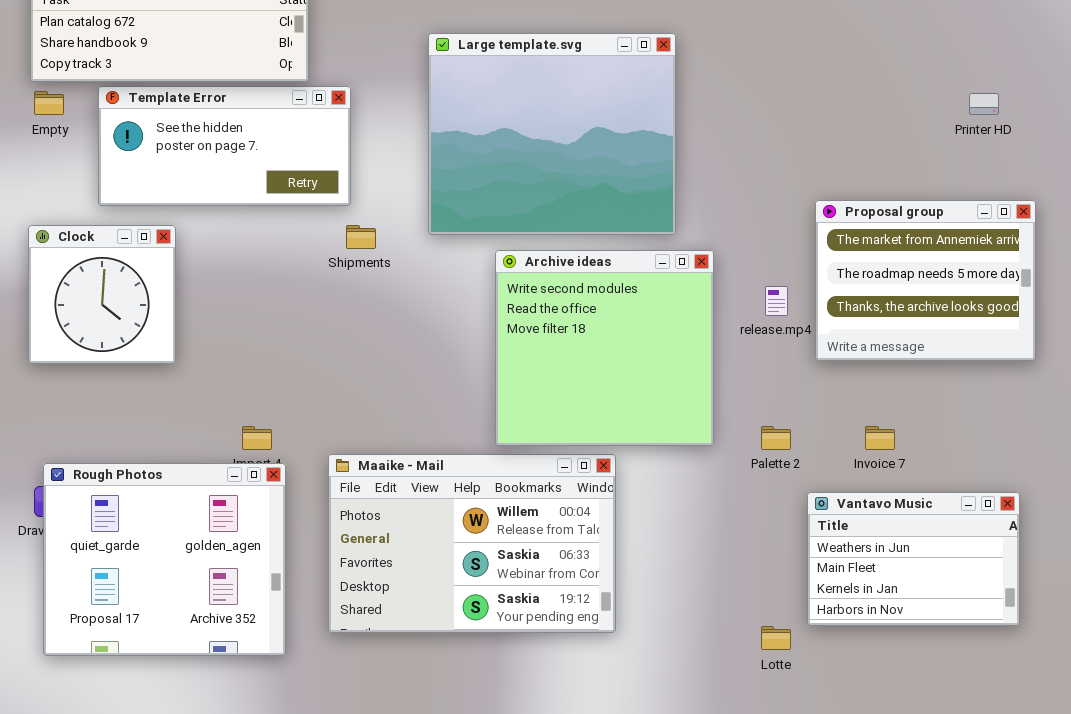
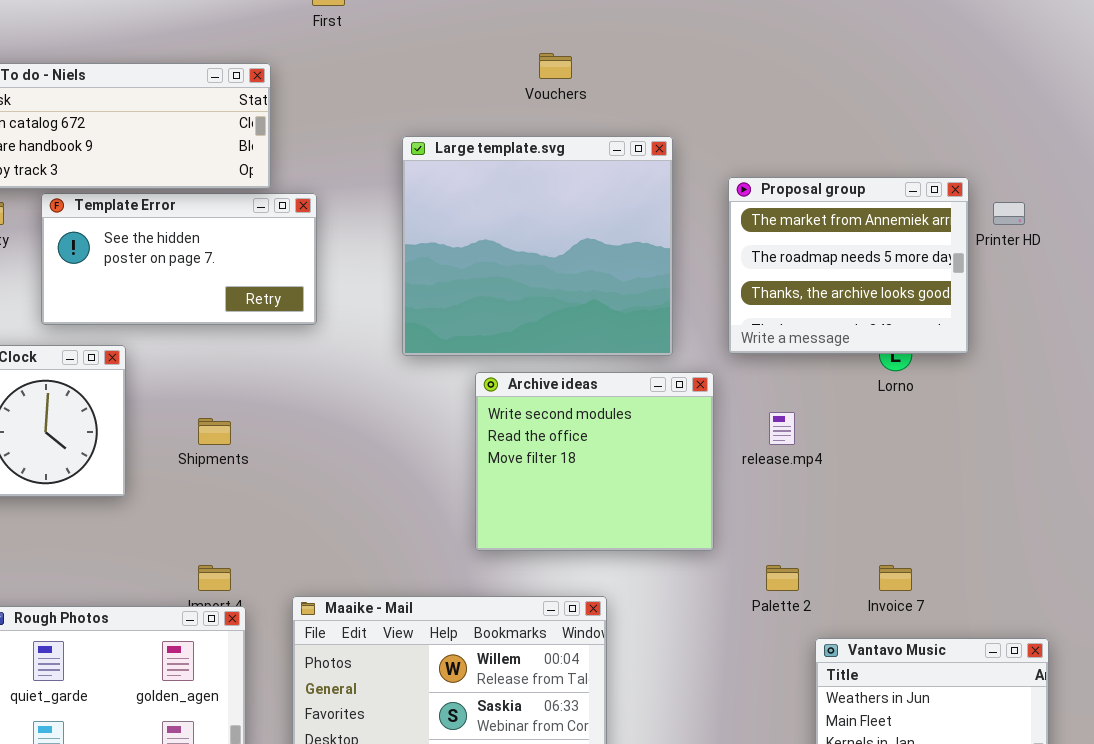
Proposal group: [815,200,1036,361] -> [728,177,969,354], moved
Shipments: [346,225,376,249] -> [198,418,231,445], moved
Archive ideas: [495,250,714,446] -> [475,372,714,551], resized

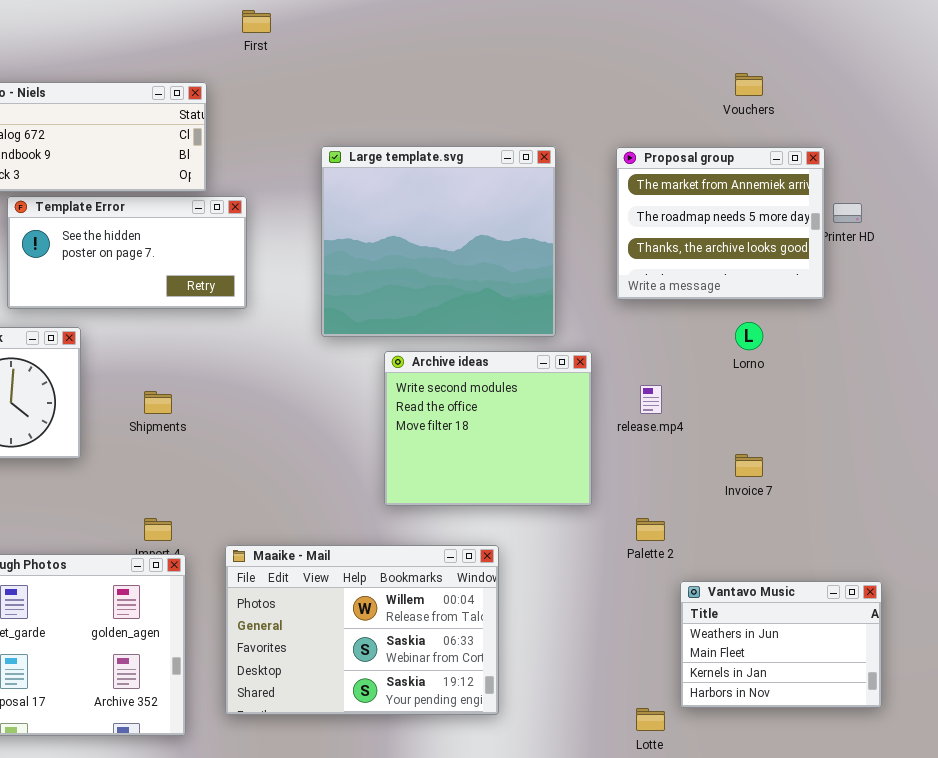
Vouchers: [539,53,572,79] -> [735,73,763,96], moved
Proposal group: [728,177,969,354] -> [616,147,825,300], moved
Invoice 7: [879,565,912,591] -> [735,454,763,477], moved

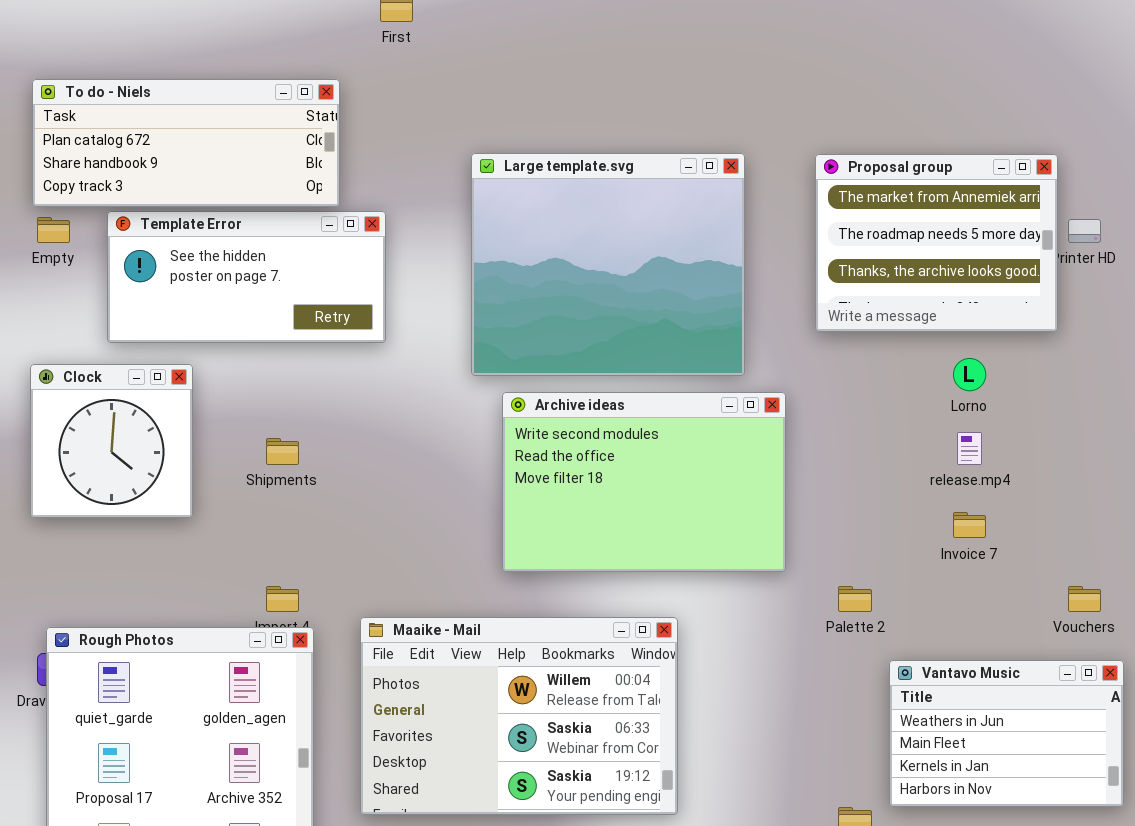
Vouchers: [735,73,763,96] -> [1068,586,1101,612], moved
Archive ideas: [384,351,592,506] -> [502,392,786,572], resized
release.mp4: [640,385,662,414] -> [957,432,982,465], moved

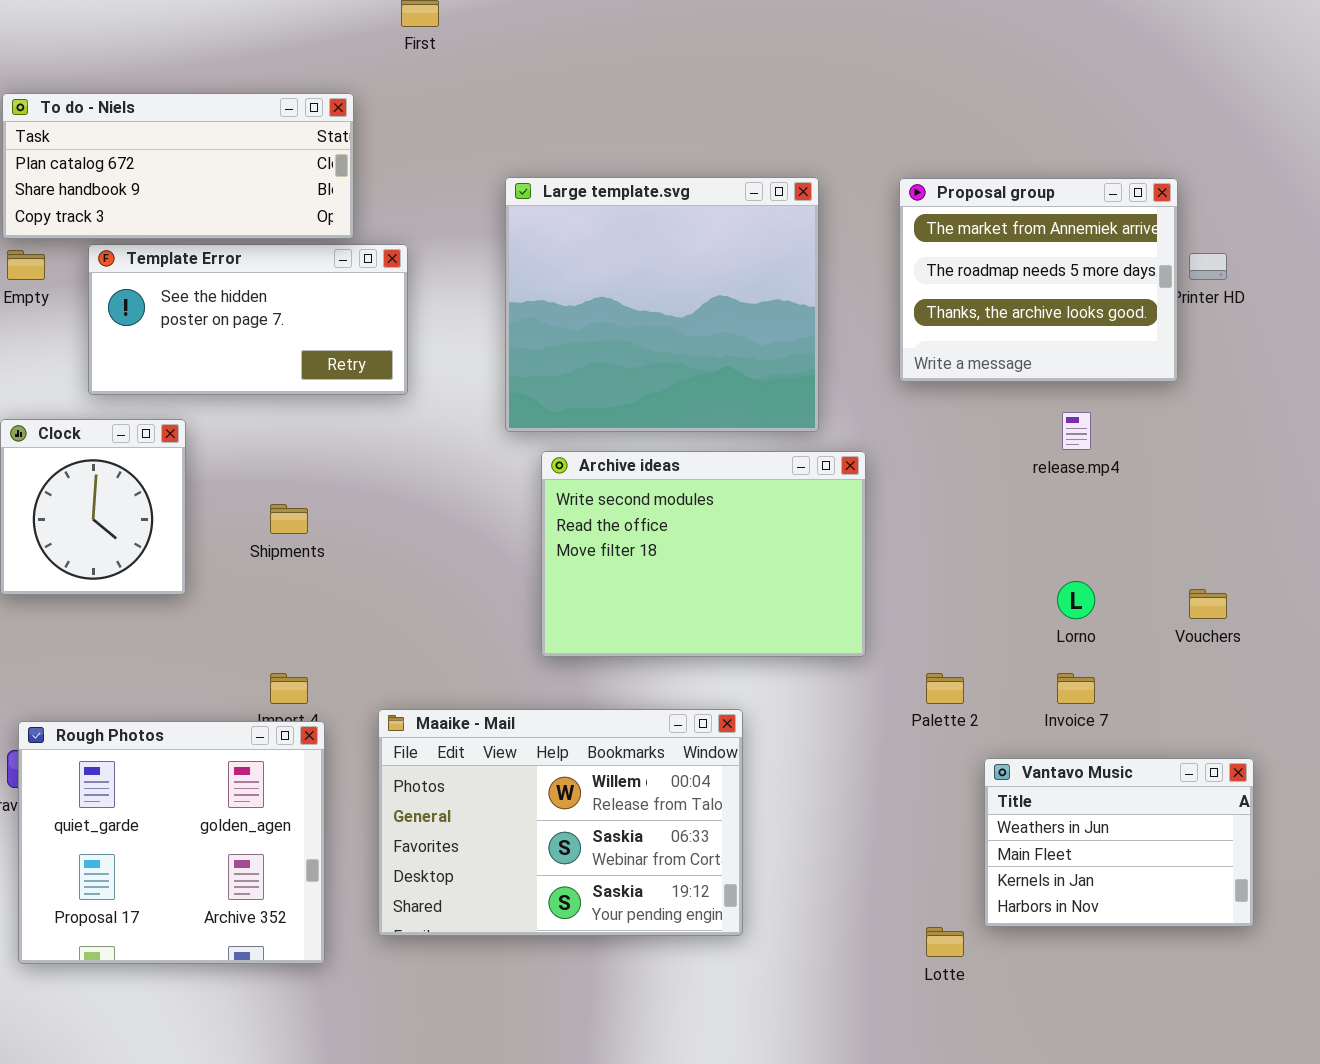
Lorno: [953,358,986,391] -> [1057,581,1095,619], moved
release.mp4: [957,432,982,465] -> [1062,412,1091,450], moved
Invoice 7: [953,512,986,538] -> [1057,673,1095,704], moved
Vouchers: [1068,586,1101,612] -> [1189,589,1227,619], moved

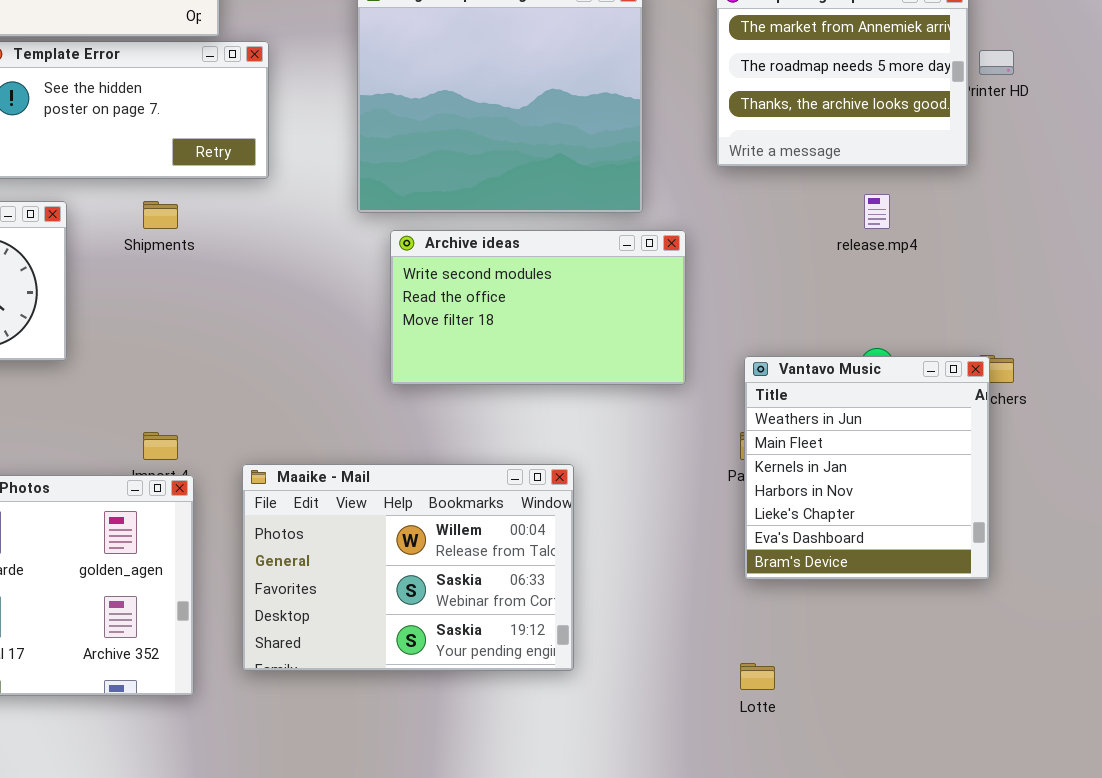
Archive ideas: [541,451,866,657] -> [390,230,686,385], resized
Shipments: [270,504,308,534] -> [143,201,178,229], moved
Vantavo Music: [984,758,1254,927] -> [744,356,990,580], moved, resized

